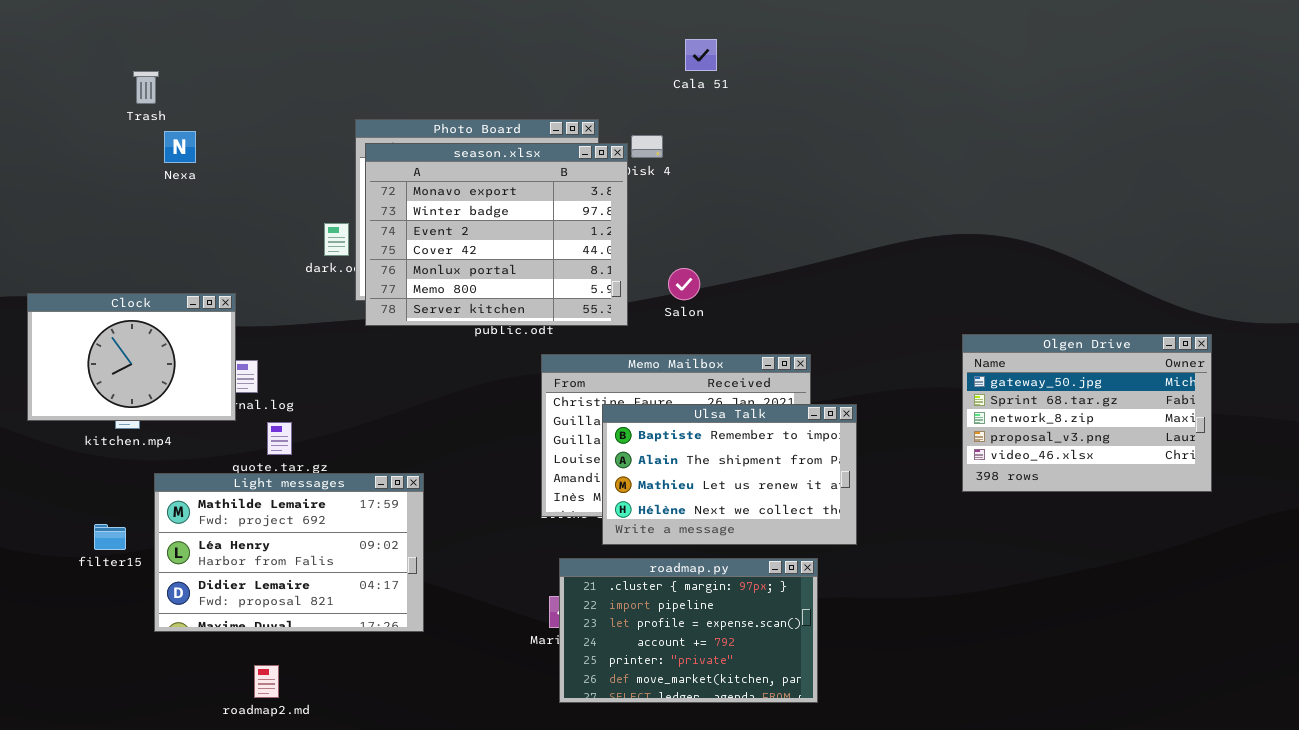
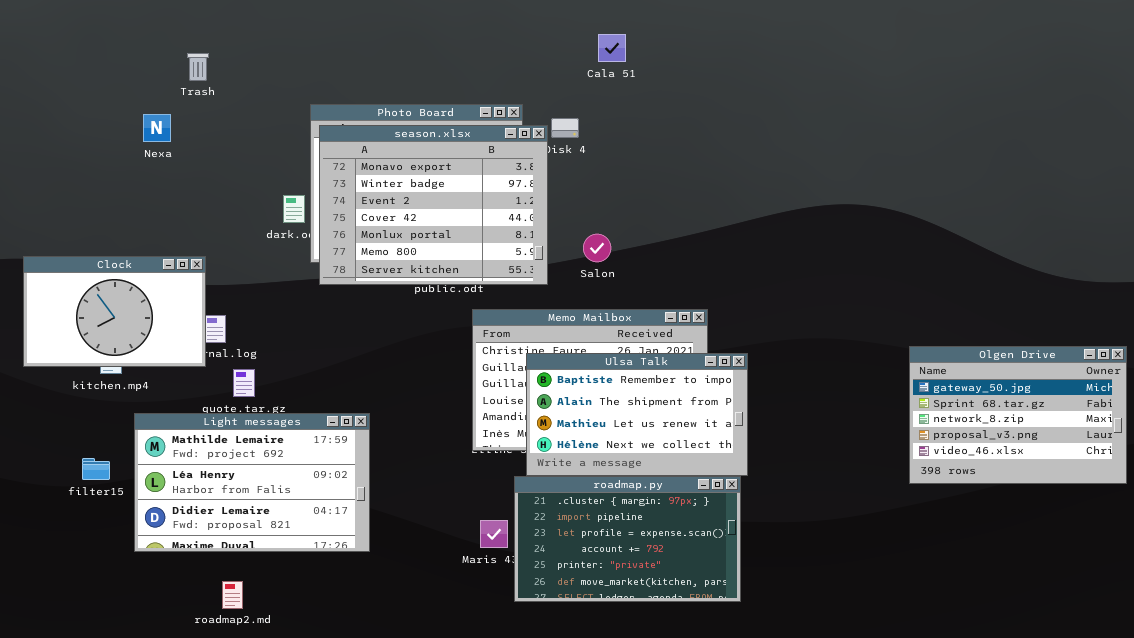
Trash: [133,71,159,104] -> [187,53,209,81], moved
Olgen Drive: [962,334,1212,492] -> [909,346,1127,484], moved
roadmap.py: [559,558,818,703] -> [514,476,741,602], moved

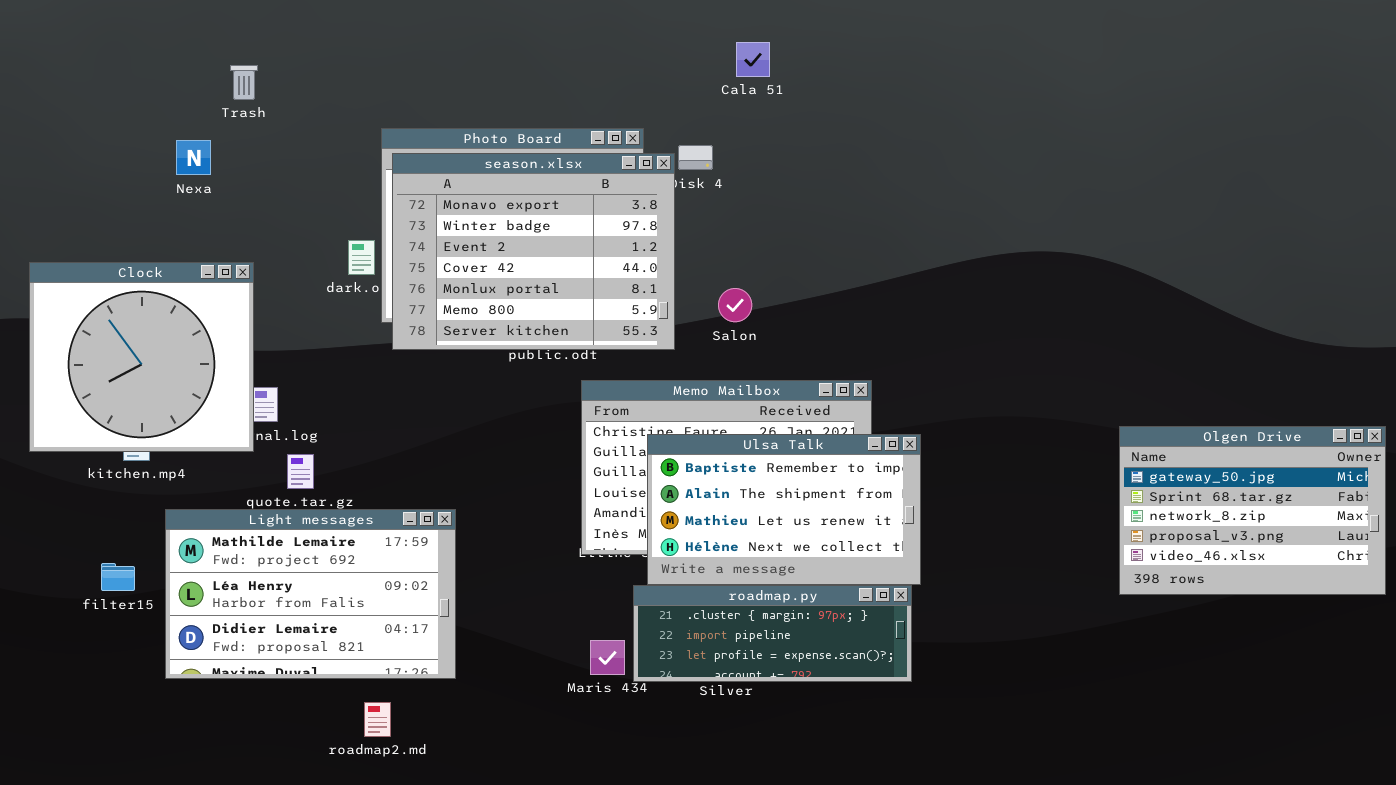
Clock: [23,256,206,367] -> [29,262,254,452], resized
roadmap.py: [514,476,741,602] -> [633,585,912,682], resized
roadmap2.md: [222,581,243,609] -> [364,702,391,737], moved

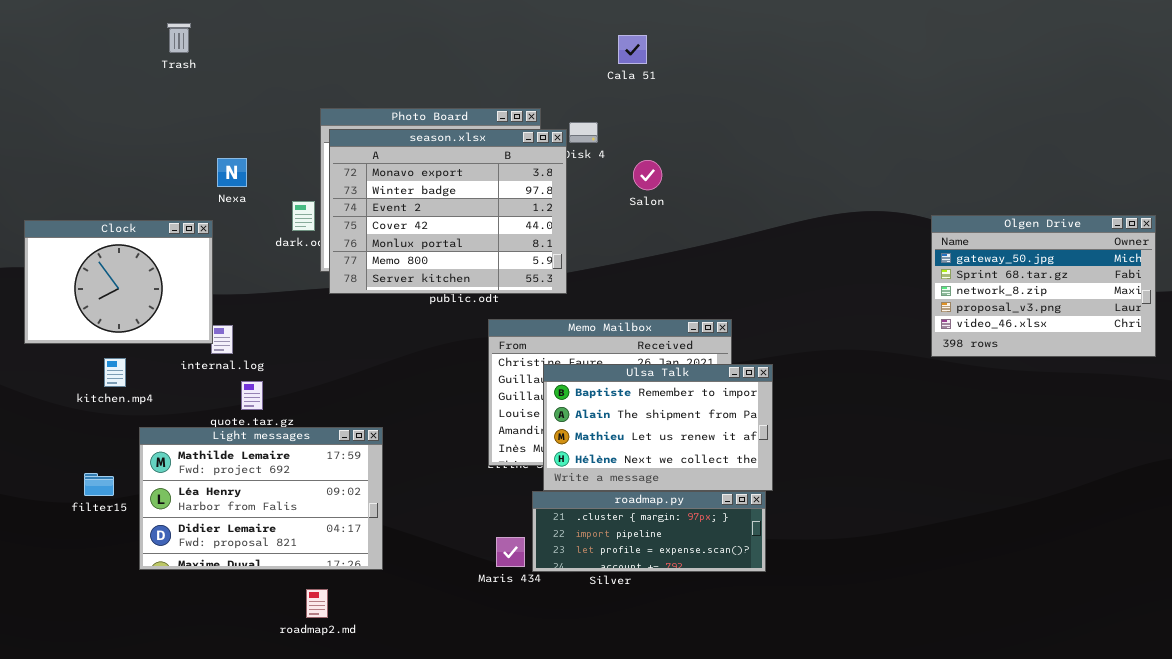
Trash: [230,65,258,100] -> [167,23,191,53], moved
Nexa: [176,140,211,175] -> [217,158,247,187], moved
Clock: [29,262,254,452] -> [24,220,213,344], resized
Salon: [718,288,752,322] -> [633,160,662,190], moved
Olgen Drive: [1119,426,1386,595] -> [931,215,1156,357], moved

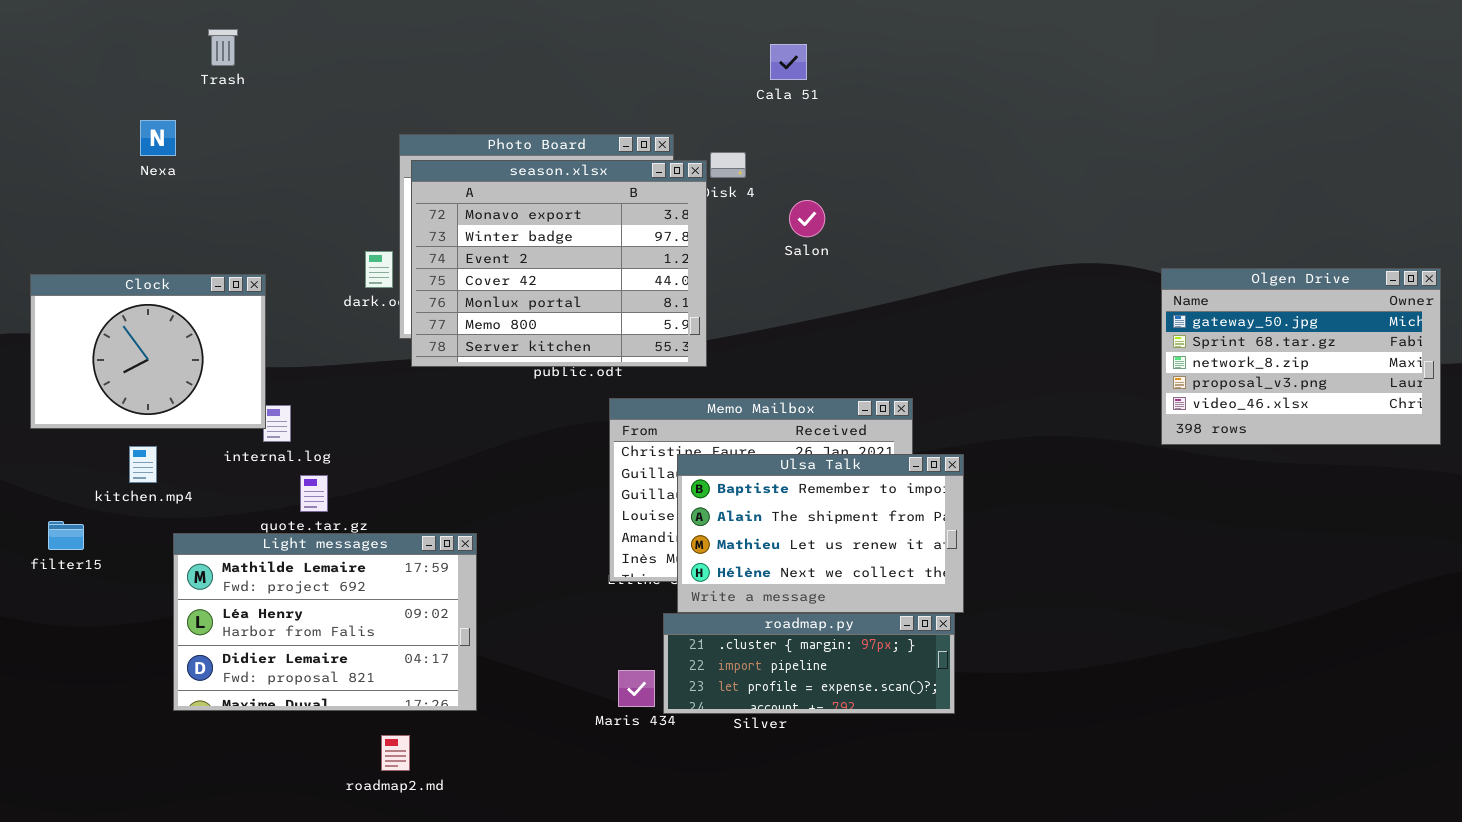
Nexa: [217,158,247,187] -> [140,120,176,156], moved
filter15: [84,473,114,496] -> [48,521,84,550], moved

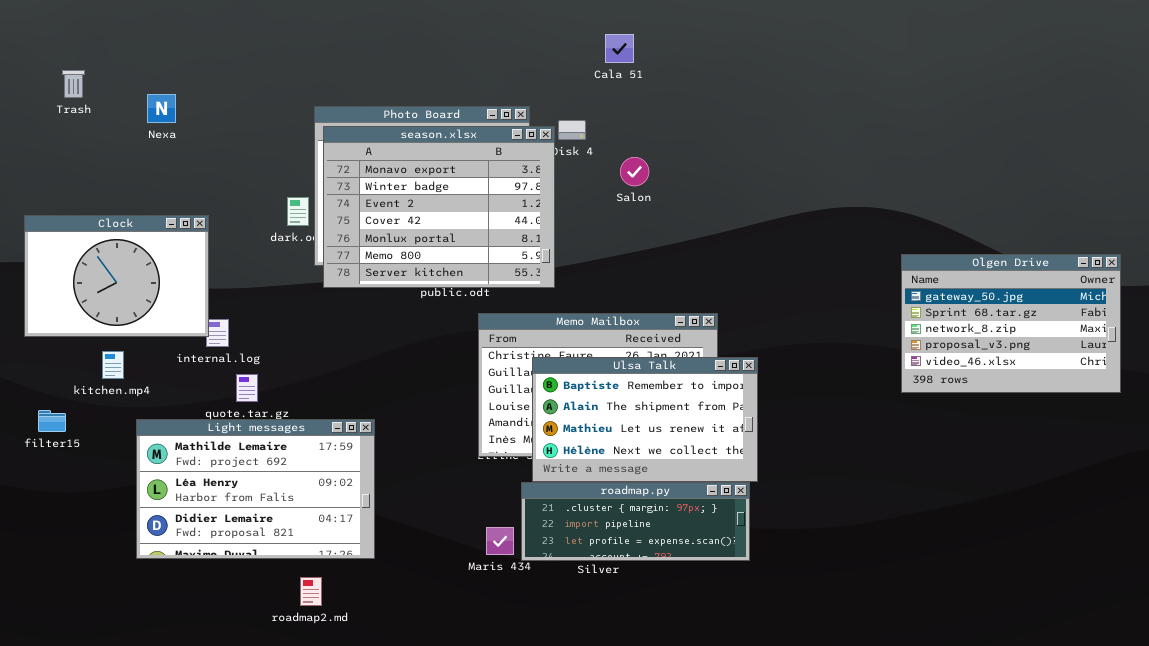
Trash: [208,29,238,66] -> [62,70,85,98], moved
Nexa: [140,120,176,156] -> [147,94,176,123], moved
Olgen Drive: [1161,268,1441,445] -> [901,254,1121,393], moved

